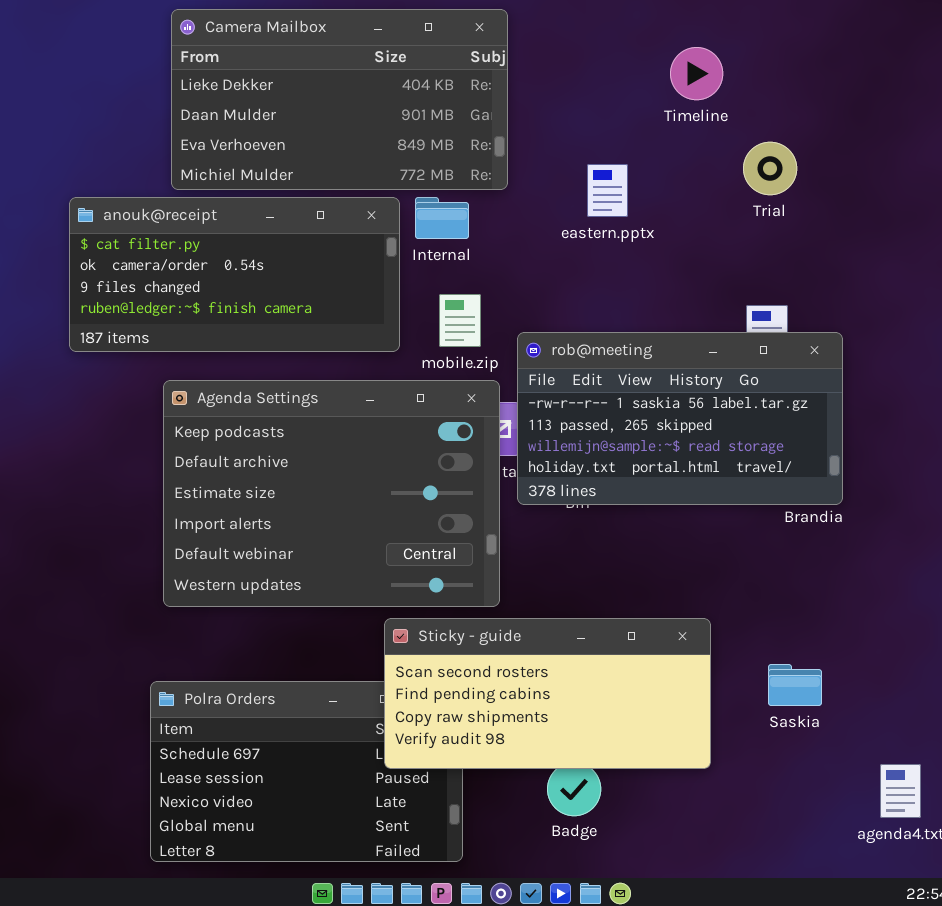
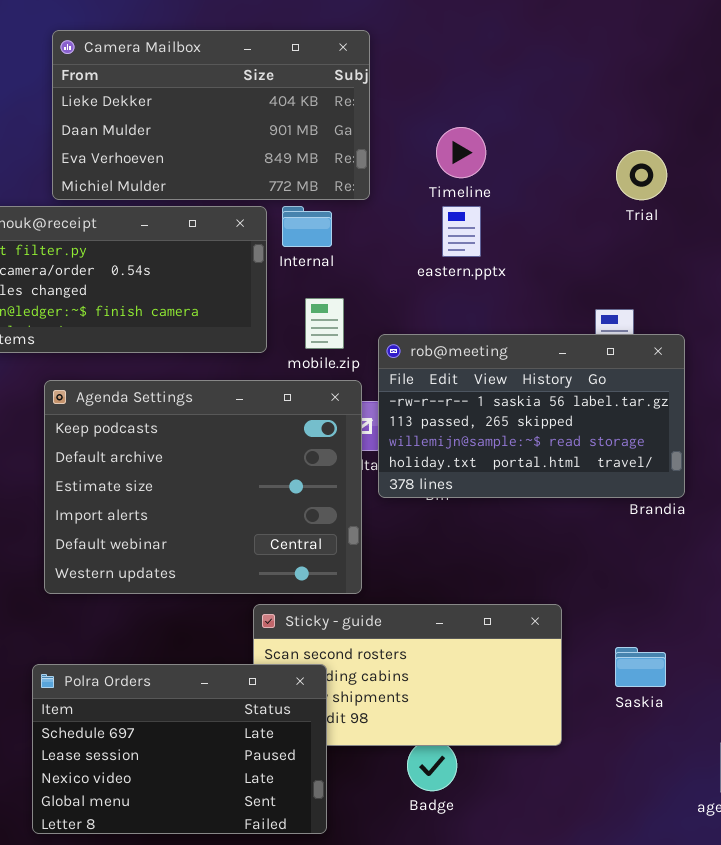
Timeline: [670,47,723,100] -> [436,127,486,178], moved
Trial: [743,142,797,195] -> [616,150,667,200], moved
eastern.pptx: [587,164,628,217] -> [442,206,481,257], moved
Polra Orders: [150,681,463,862] -> [32,664,327,834], raised

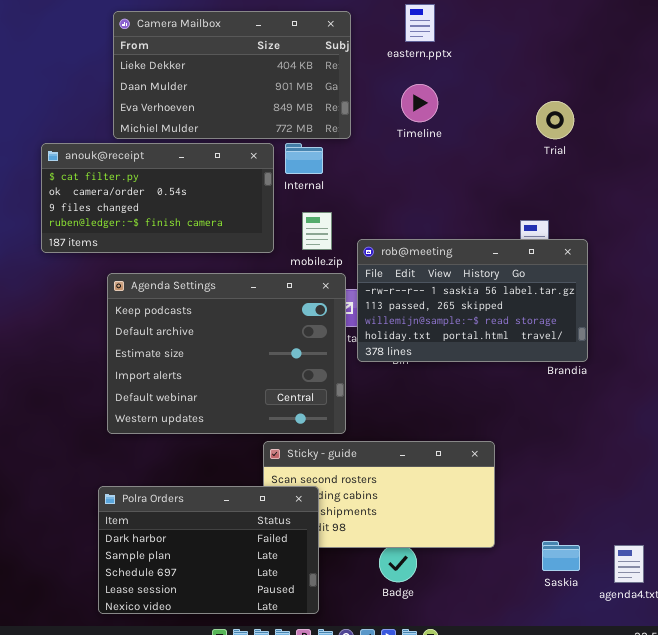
eastern.pptx: [442,206,481,257] -> [405,4,435,42], moved
Saskia: [615,647,666,687] -> [542,541,580,571], moved
Polra Orders: [32,664,327,834] -> [98,486,319,614], scrolled up 2 rows

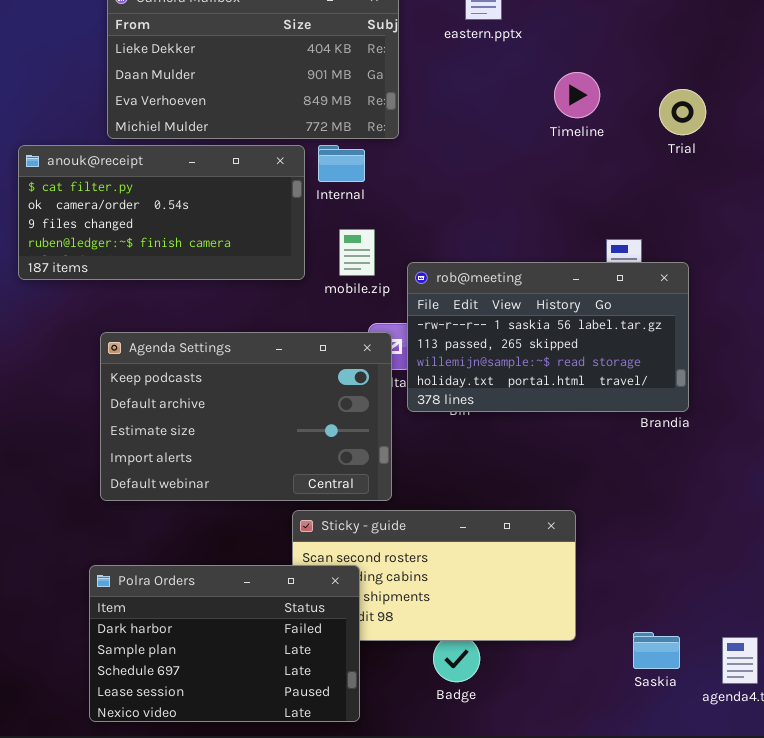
Timeline: [401,84,438,122] -> [554,72,600,118], moved
Trial: [536,101,574,139] -> [659,89,706,135], moved
Agenda Settings: [107,273,346,434] -> [100,332,392,501], resized

